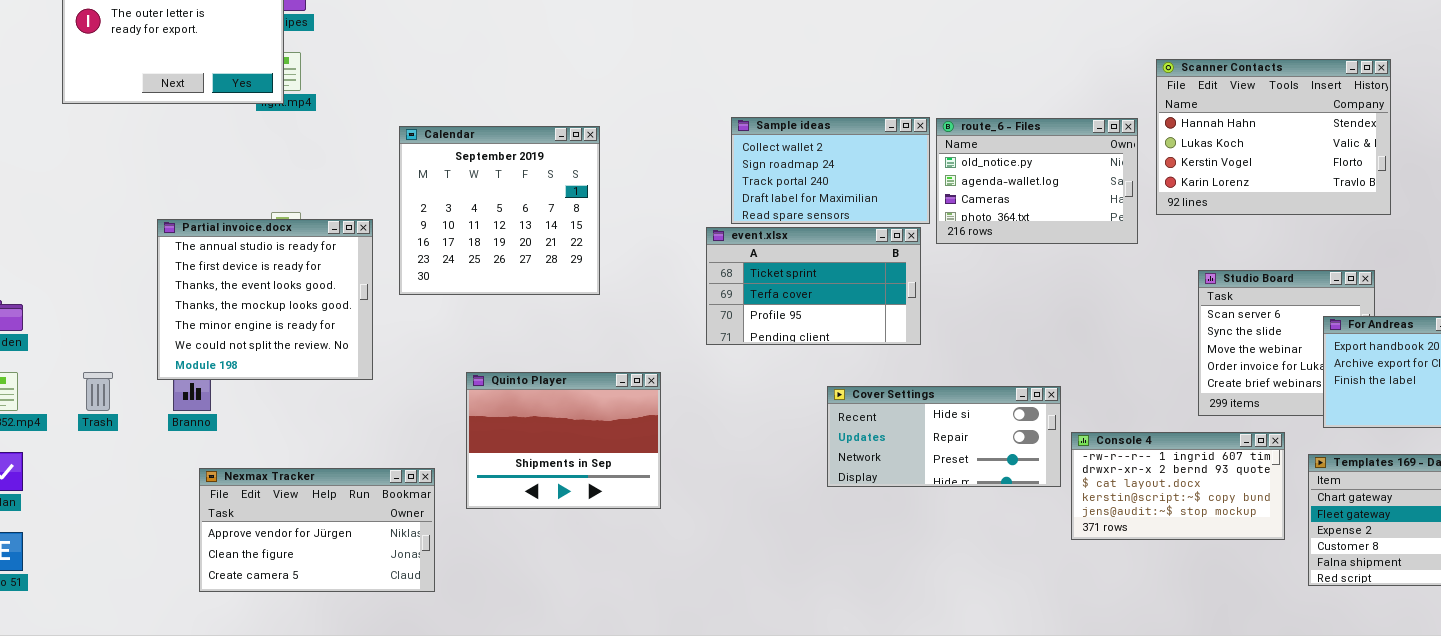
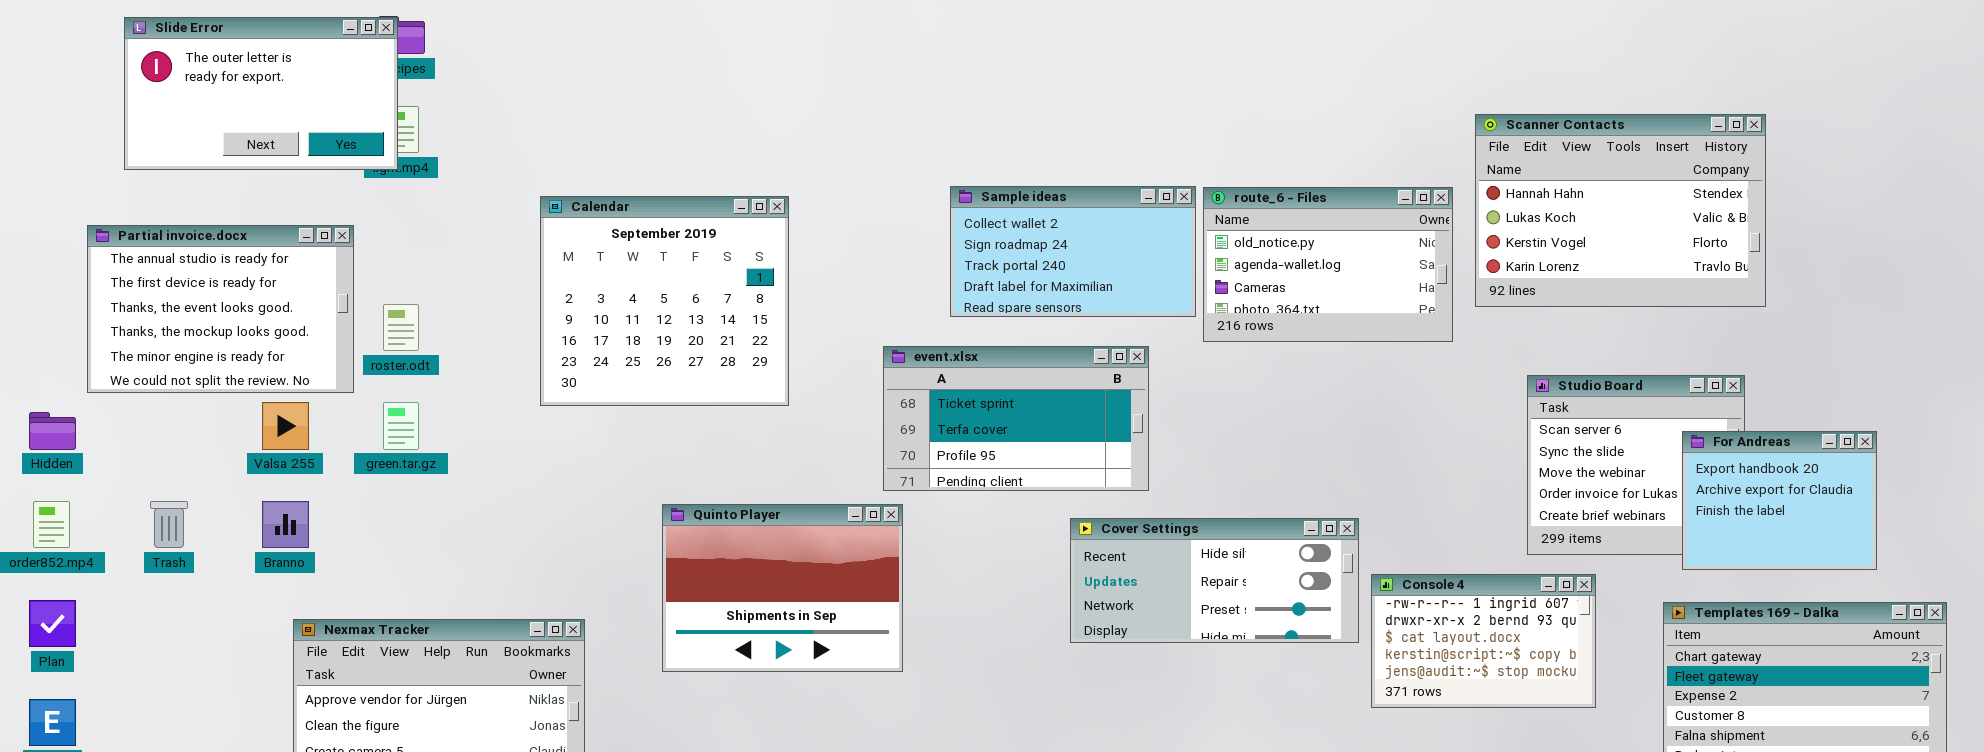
Partial invoice.docx: [157,219,373,380] -> [87,225,354,393], moved, resized
event.xlsx: [706,227,921,345] -> [883,346,1149,491], moved
Quinto Player: [466,372,661,509] -> [662,504,903,672], moved
Console 4: [1071,432,1285,540] -> [1371,574,1596,708], resized

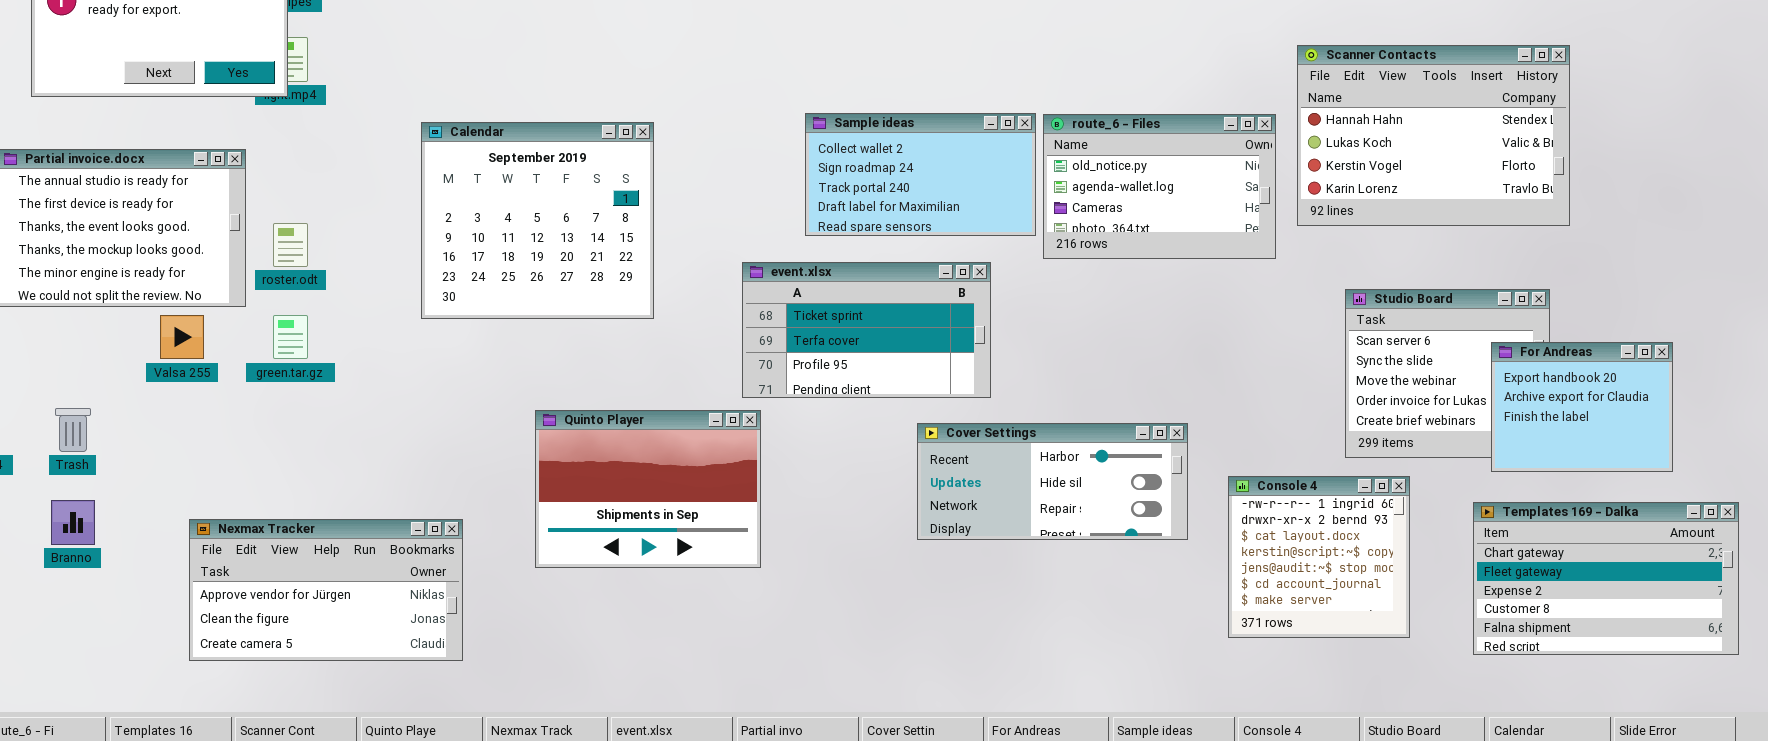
Branno: [262,501,309,548] -> [51,500,95,545], moved
Cover Settings: [1070,518,1359,643] -> [917,423,1188,540], scrolled up 1 row
Console 4: [1371,574,1596,708] -> [1228,476,1410,638], resized

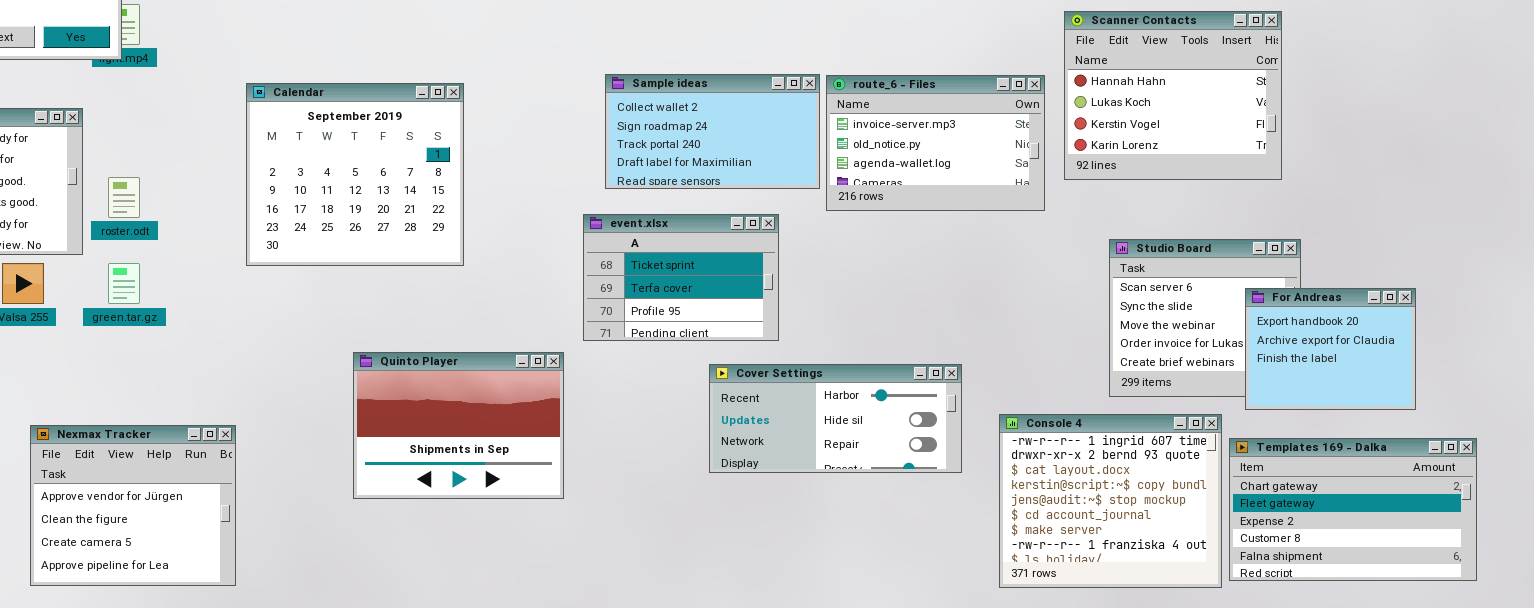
Scanner Contacts: [1297,45,1570,226] -> [1064,11,1282,180], resized
route_6 - Files: [1043,114,1276,259] -> [826,75,1045,211], scrolled up 1 row
event.xlsx: [742,262,991,398] -> [583,214,779,341], resized
Console 4: [1228,476,1410,638] -> [999,414,1222,588], resized
Nexmax Tracker: [189,519,463,661] -> [30,425,236,586], resized

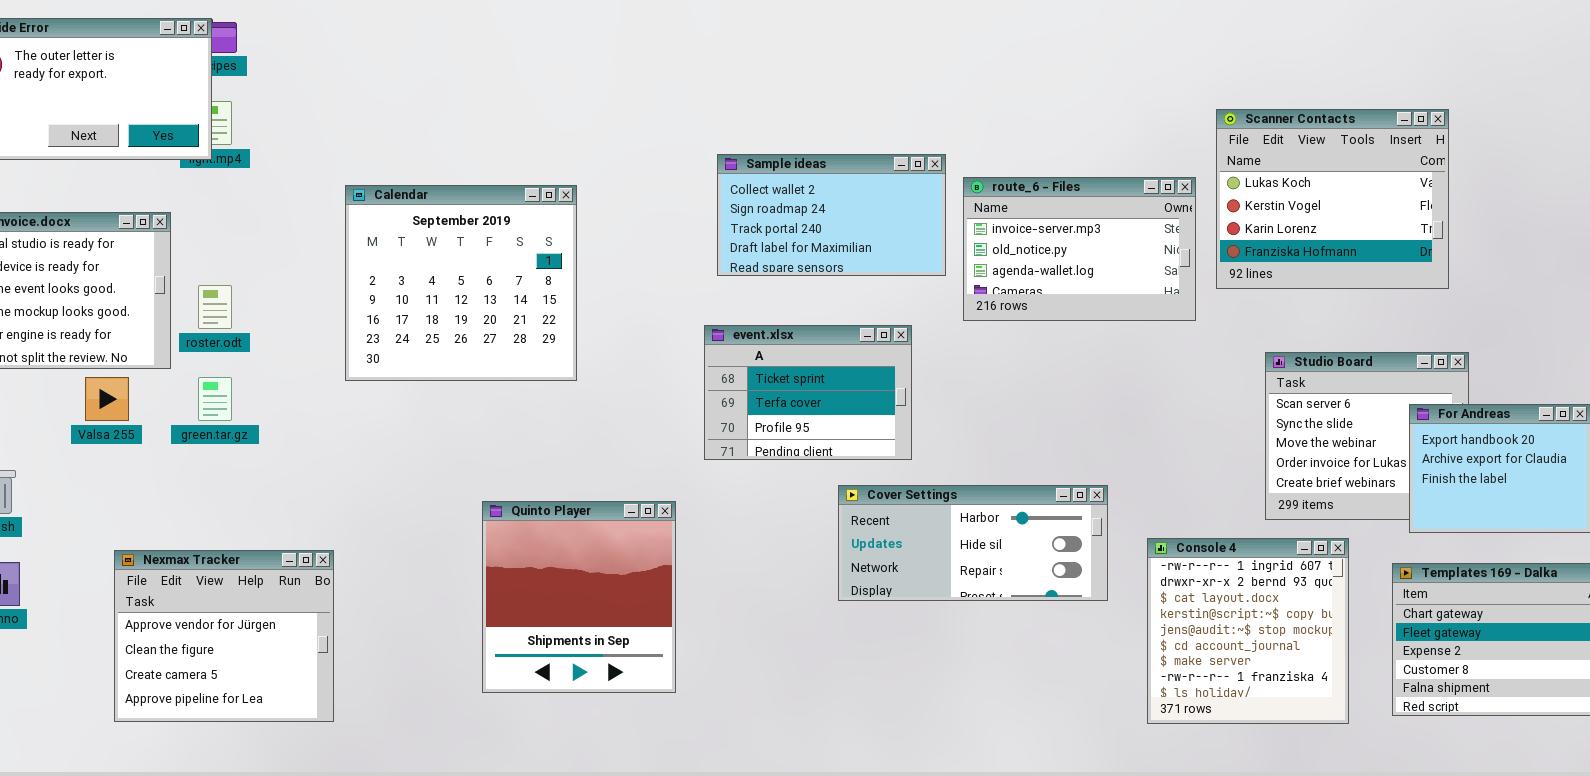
Scanner Contacts: [1064,11,1282,180] -> [1216,109,1449,289], scrolled down 1 row
Sample ideas: [605,74,820,189] -> [717,154,946,276], moved
Quinto Player: [353,352,564,499] -> [482,501,676,693], moved, resized
Console 4: [999,414,1222,588] -> [1147,538,1349,724], resized

